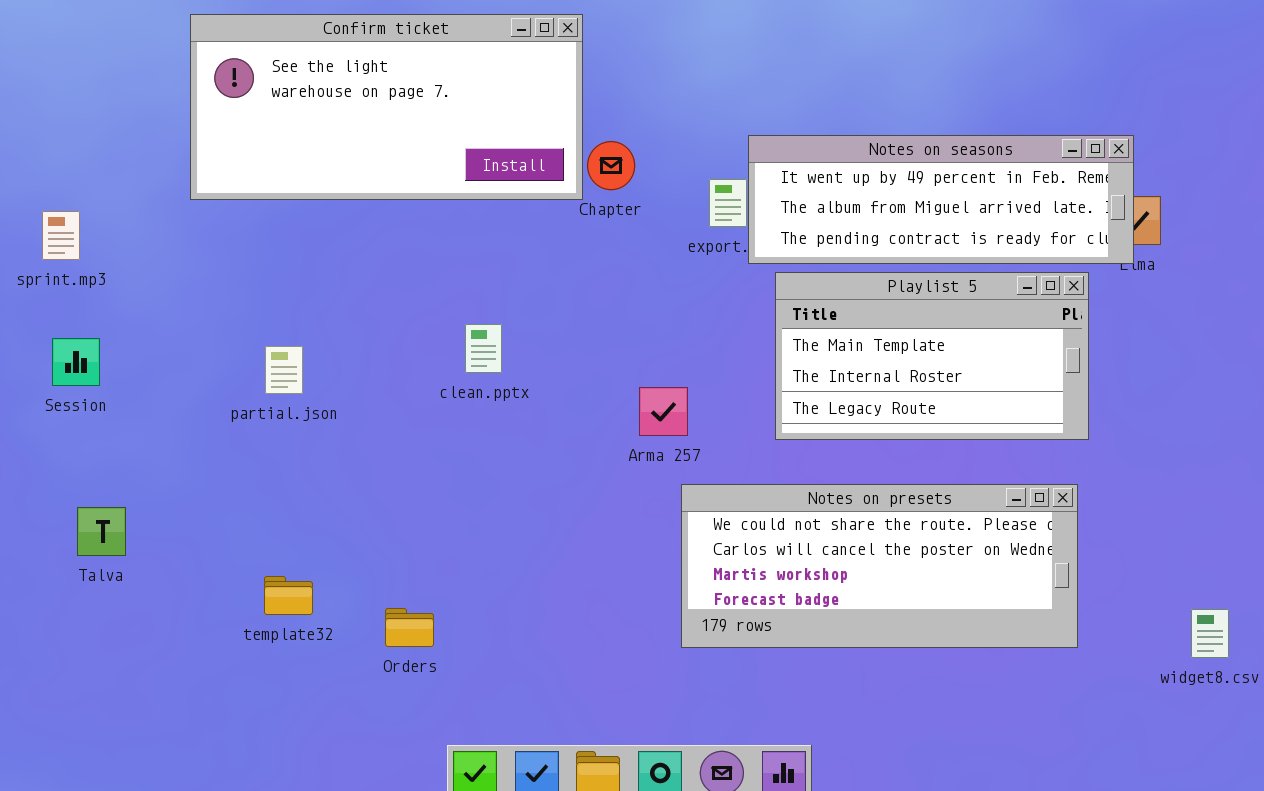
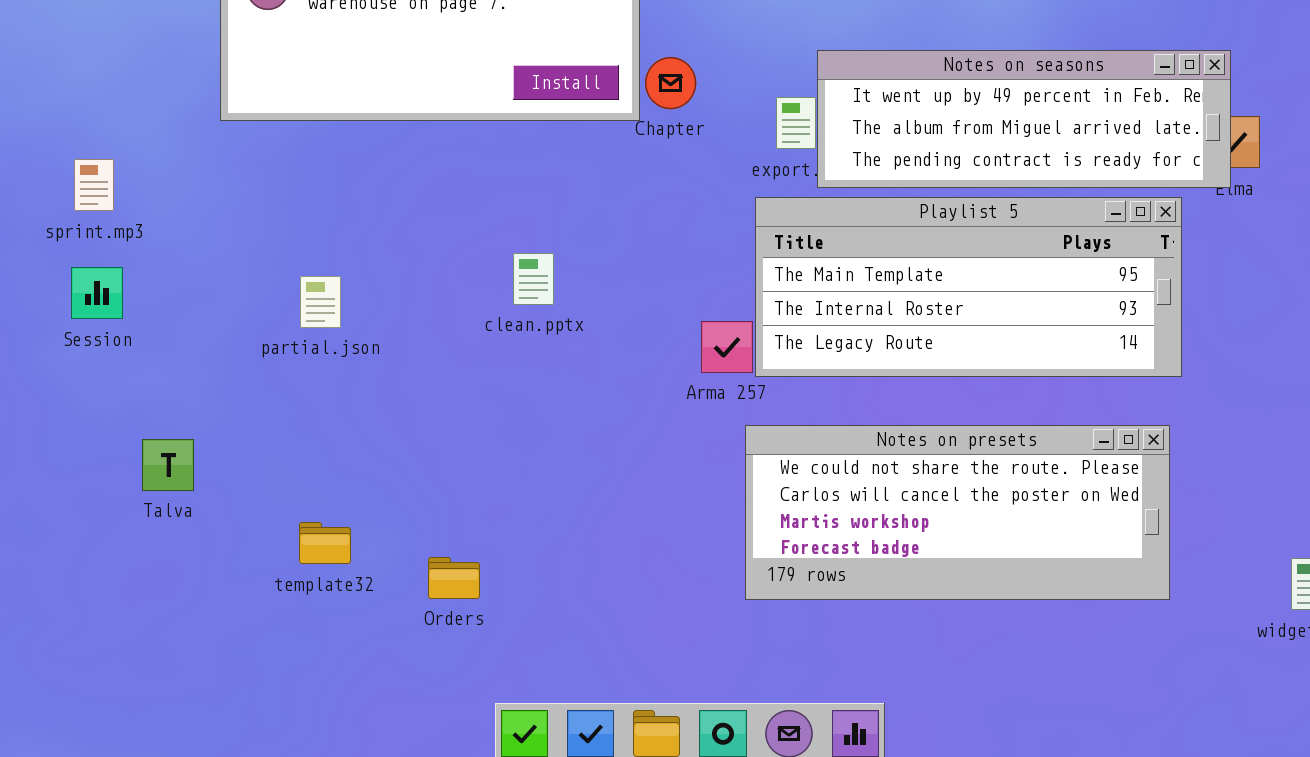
sprint.mp3: [42,211,80,260] -> [74,159,114,211], moved
Playlist 5: [775,272,1089,440] -> [755,197,1182,377], resized
Talva: [77,507,126,556] -> [142,439,194,491], moved

